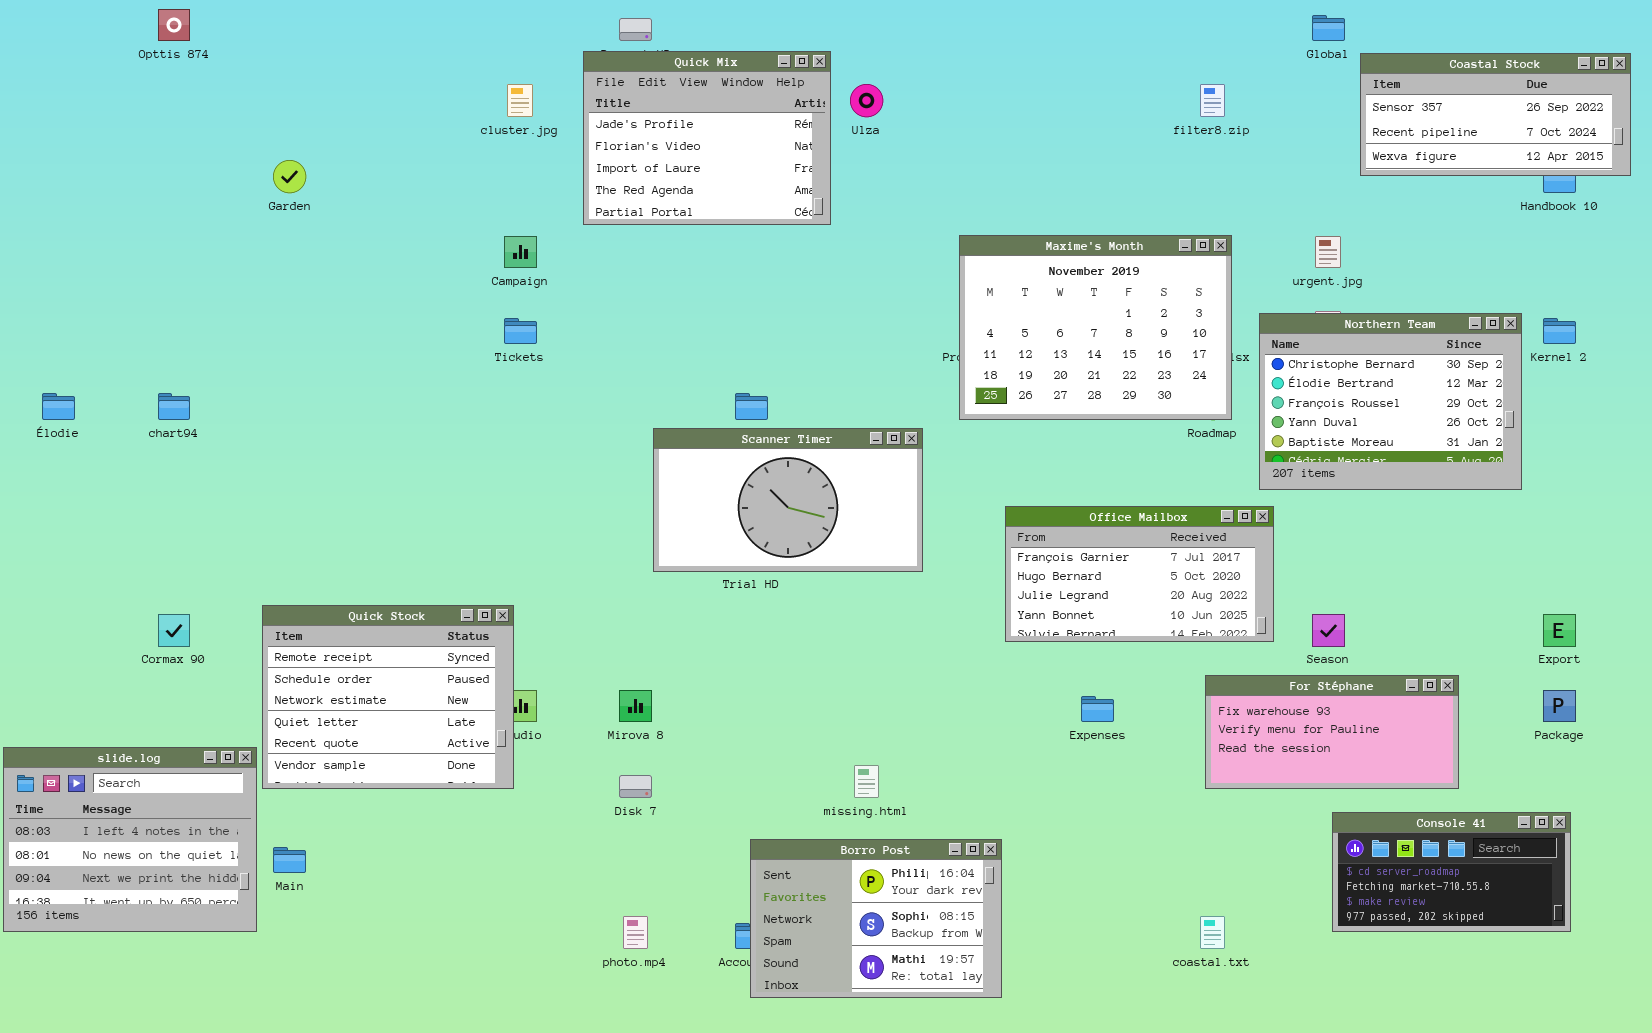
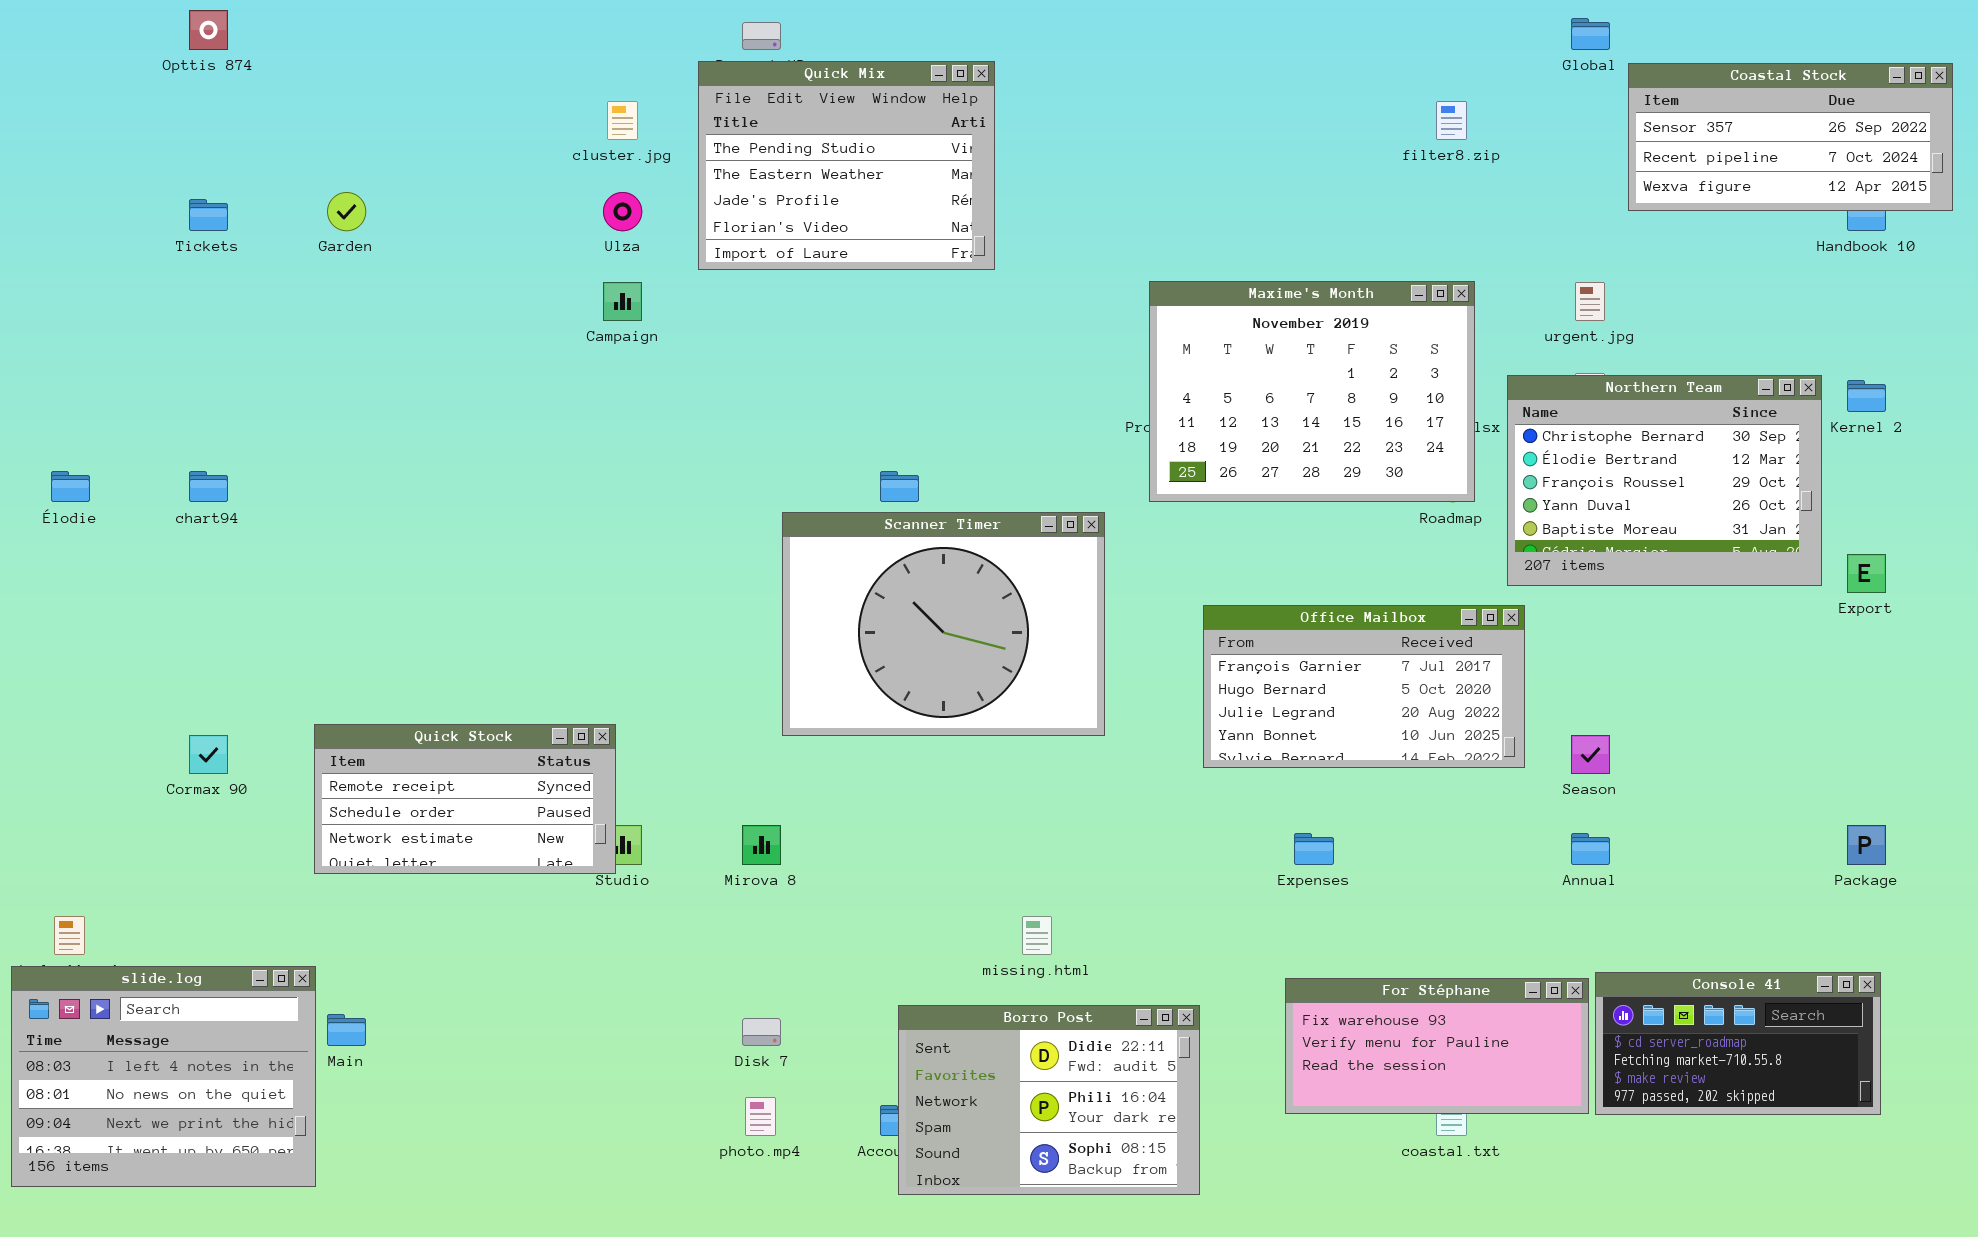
Quick Mix: [583,51,831,225] -> [698,61,995,270], scrolled up 2 rows
Ulza: [850,84,883,117] -> [603,192,642,231], moved
Tickets: [504,318,537,344] -> [189,199,228,231], moved
Scanner Timer: [653,428,923,572] -> [782,512,1105,736], resized
Quick Stock: [262,605,514,789] -> [314,724,616,874], resized
Export: [1543,614,1576,647] -> [1847,554,1886,593], moved
For Stéphane: [1205,675,1459,789] -> [1285,978,1589,1114], moved
slide.log: [3,747,257,932] -> [11,966,316,1187], moved
Disk 7: [619,775,652,798] -> [742,1018,781,1046], moved
Borro Post: [750,839,1002,998] -> [898,1005,1200,1195], scrolled up 1 row

